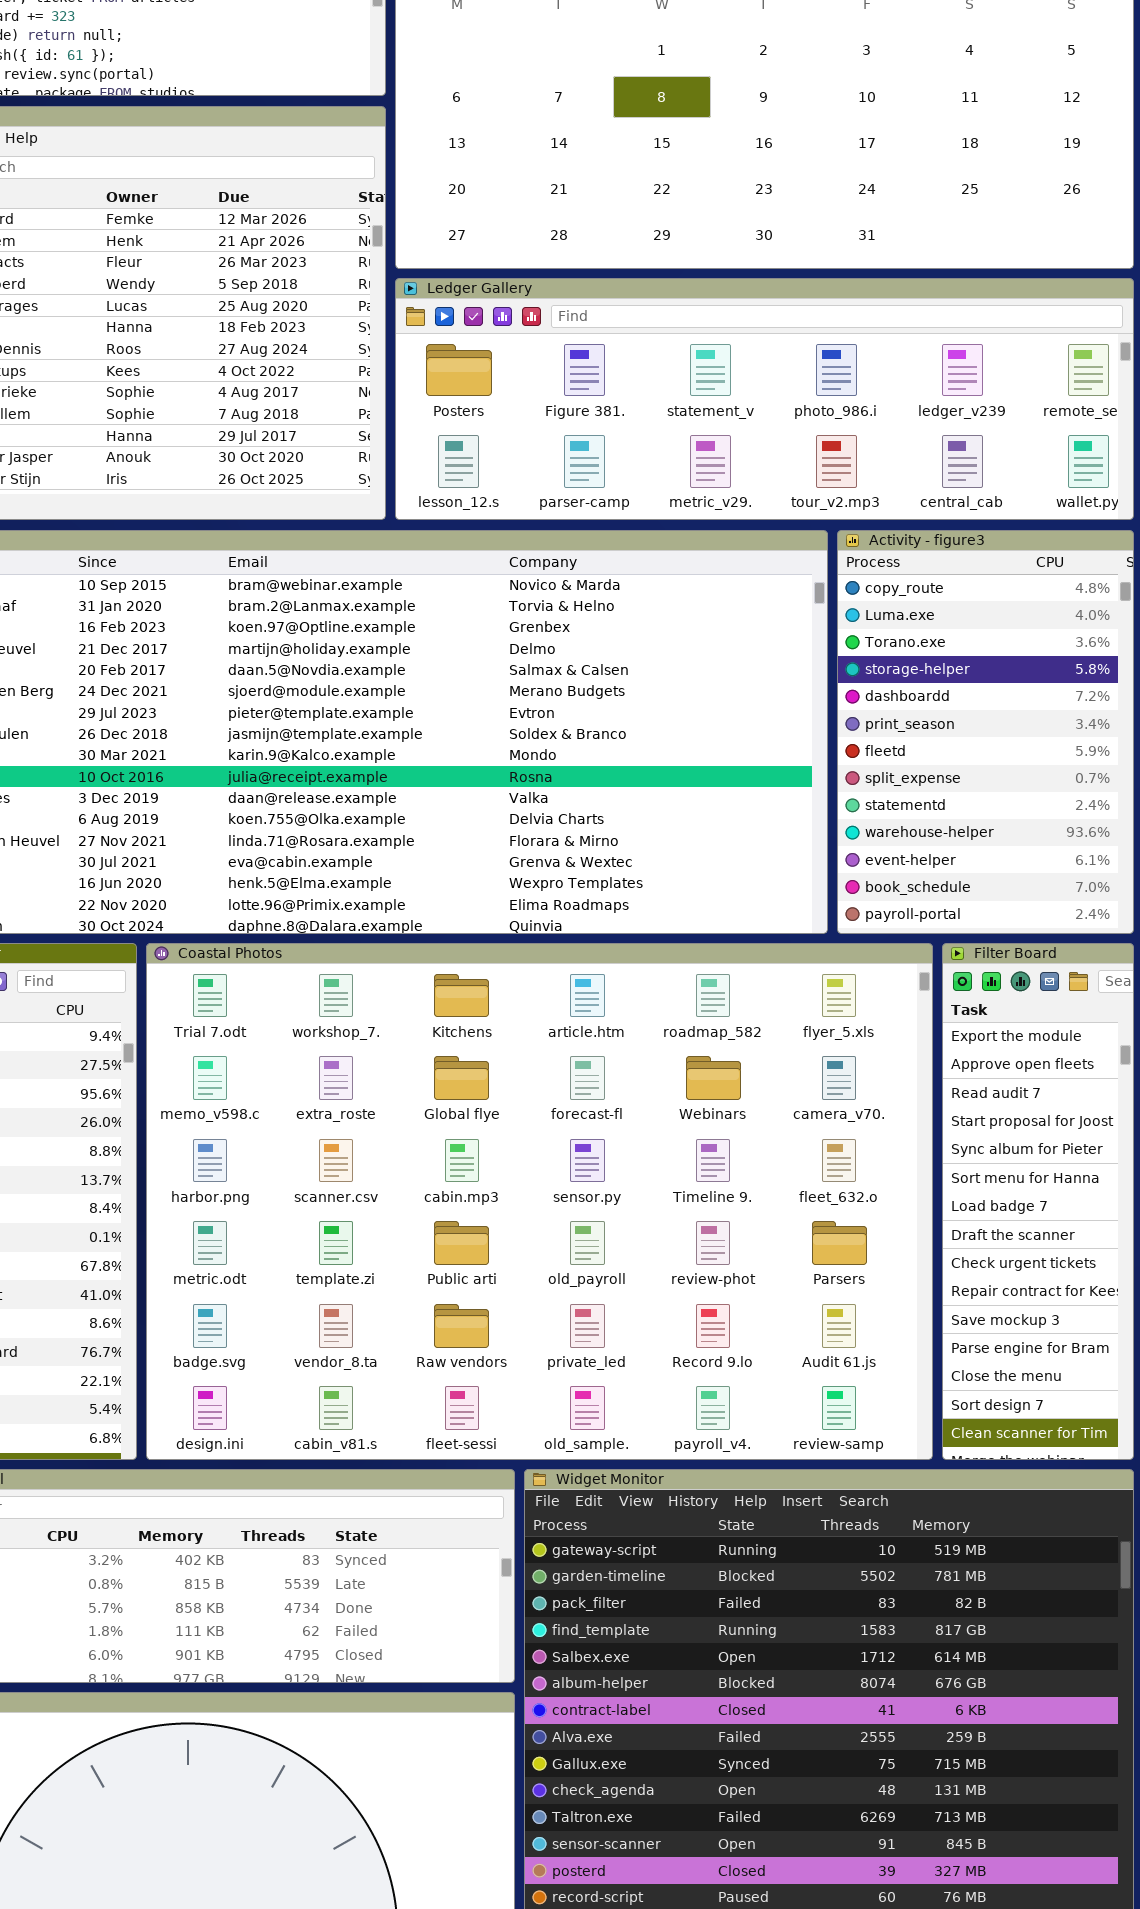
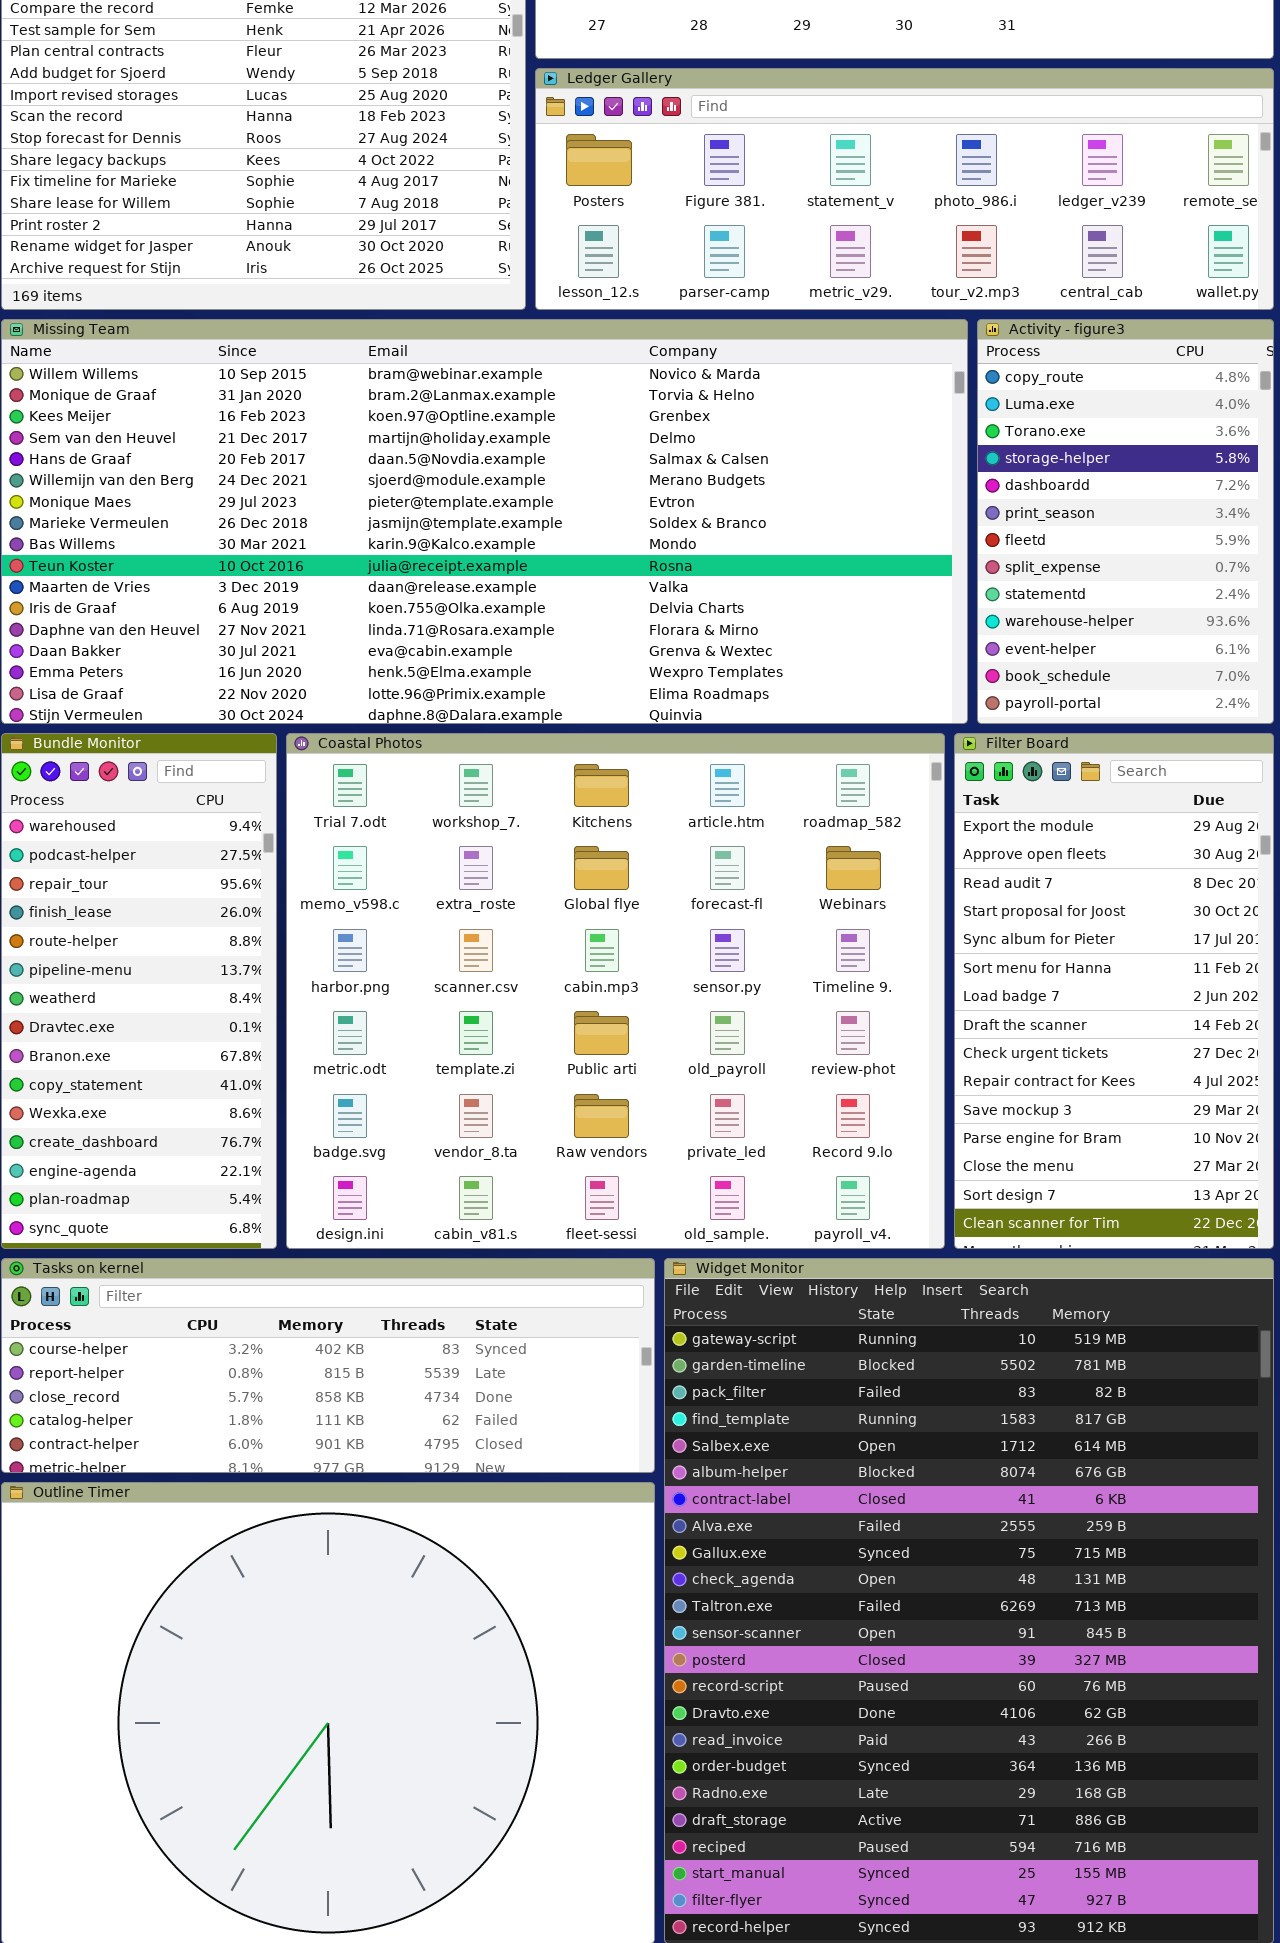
Coastal Photos: [146,943,933,1460] -> [286,733,945,1249], resized
Filter Board: [942,943,1134,1460] -> [954,733,1274,1249], resized

